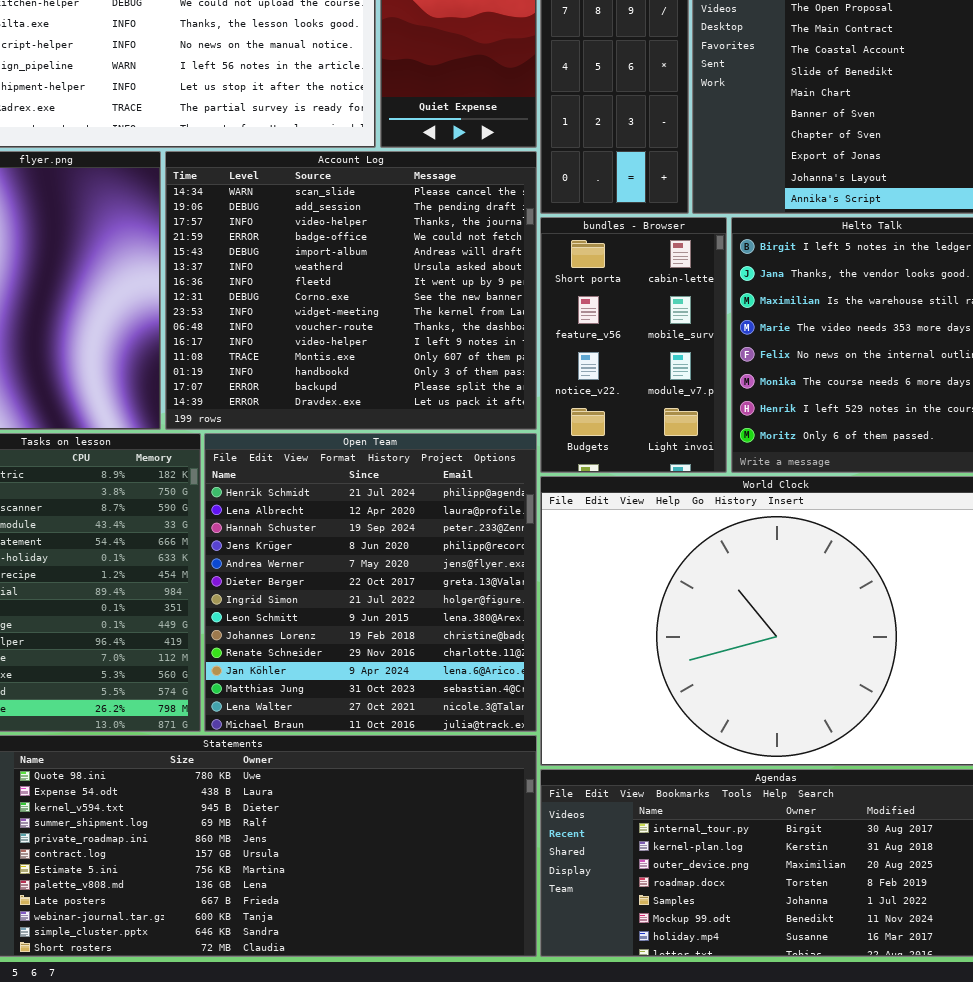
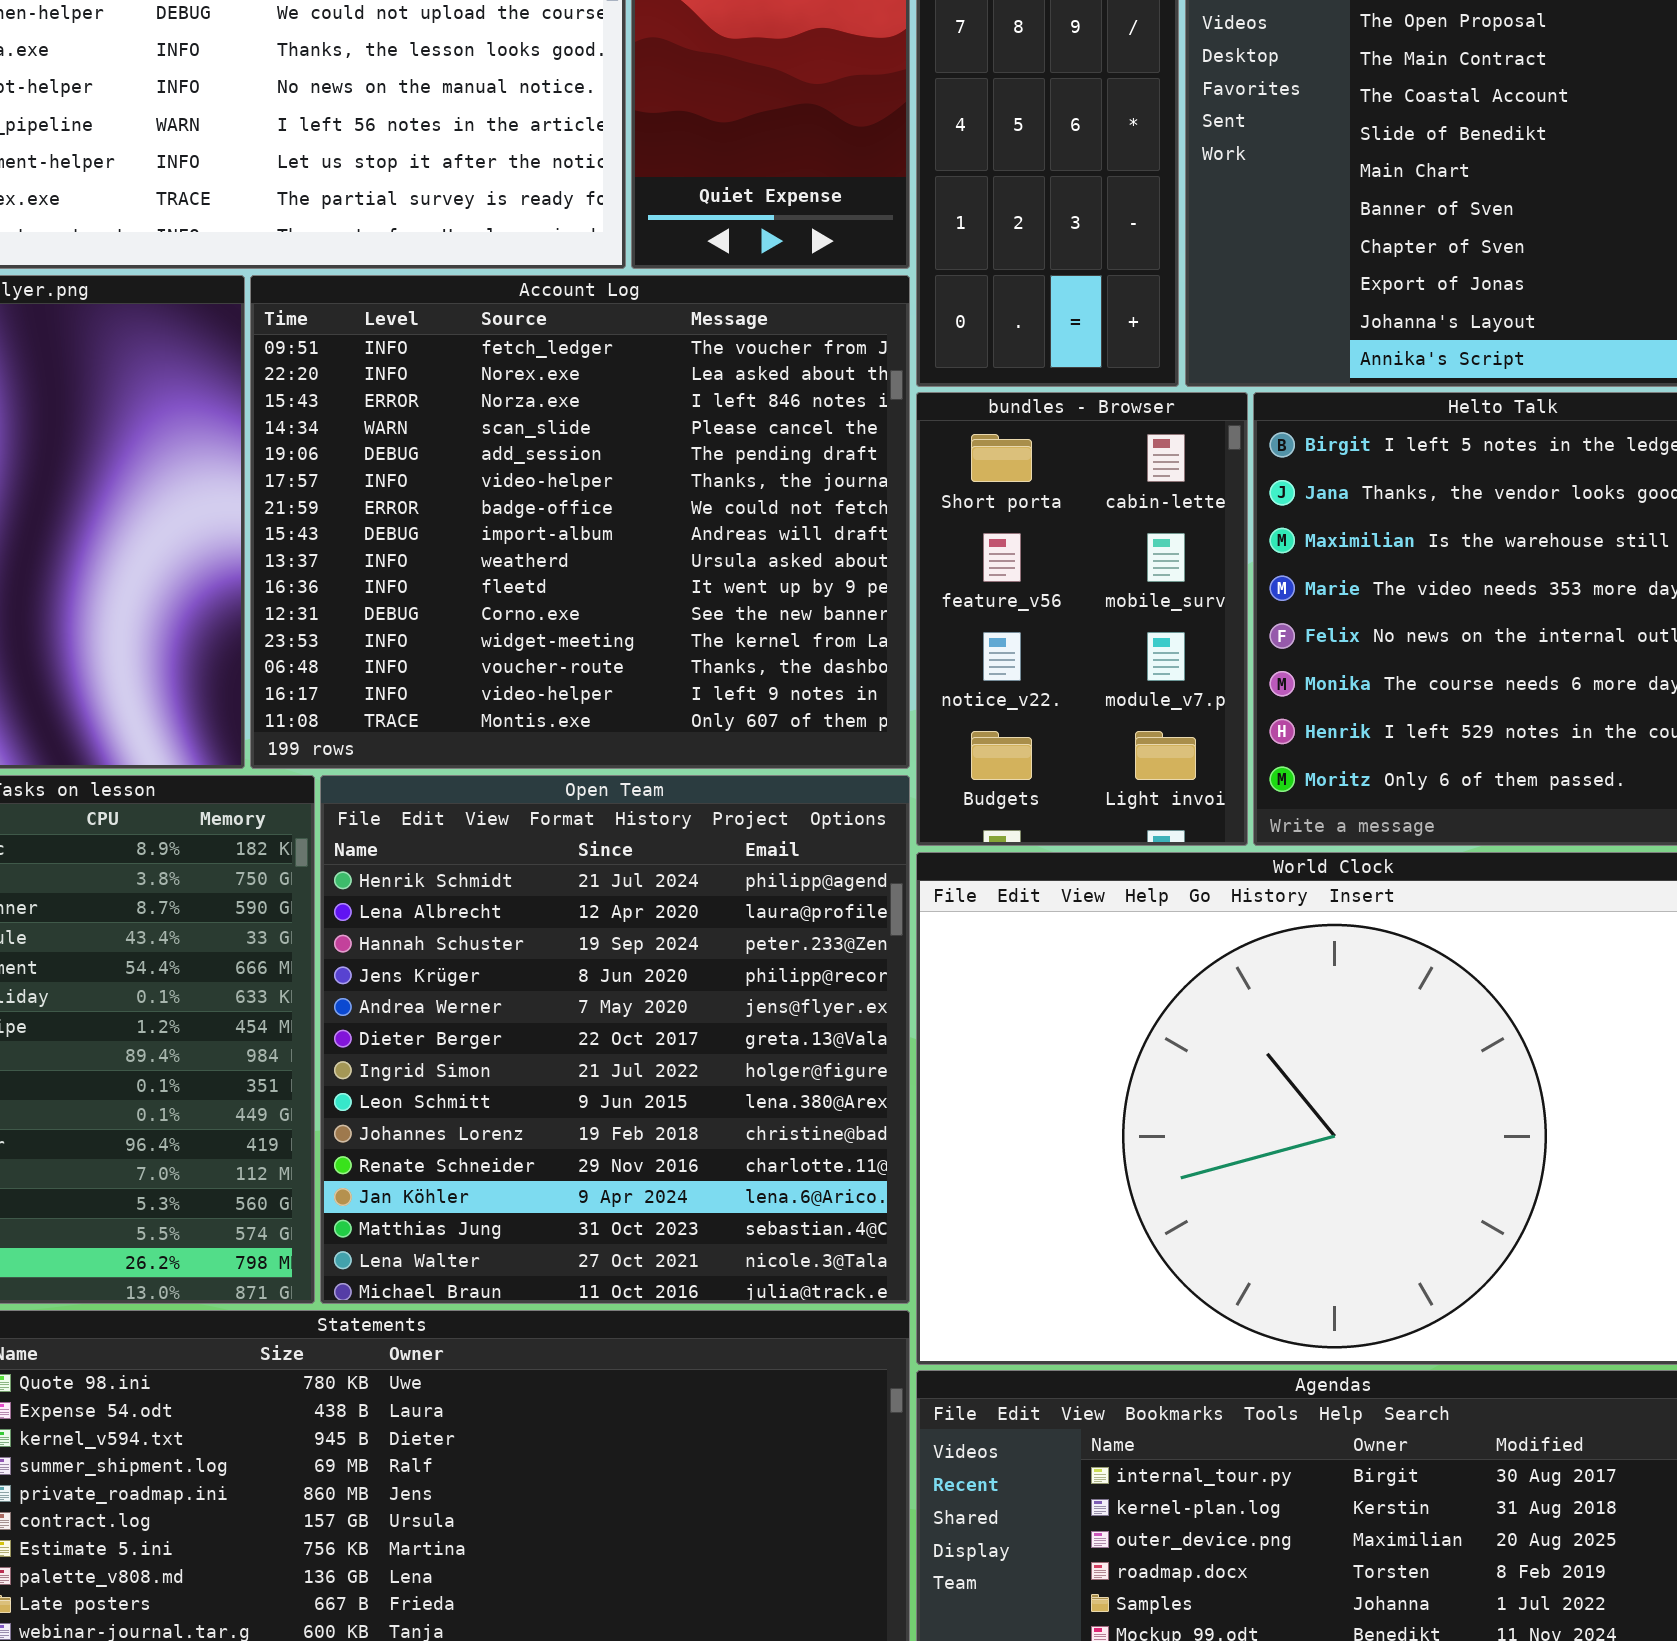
Account Log: [165,151,537,430] -> [250,275,910,769], scrolled up 3 rows

